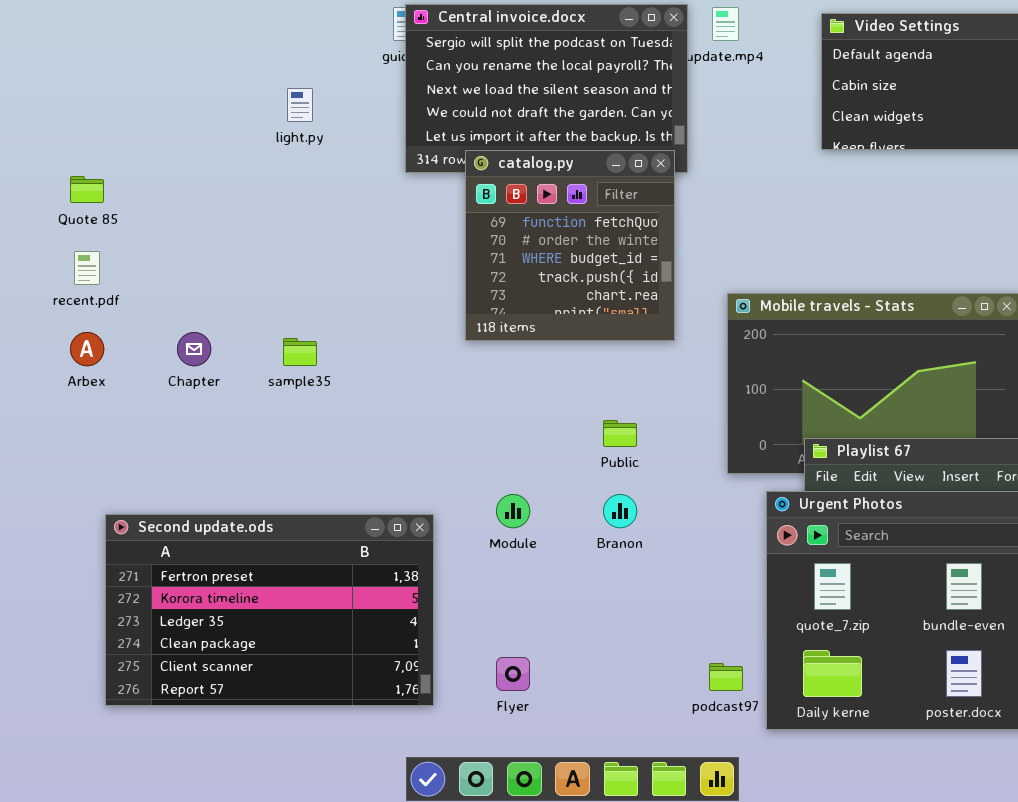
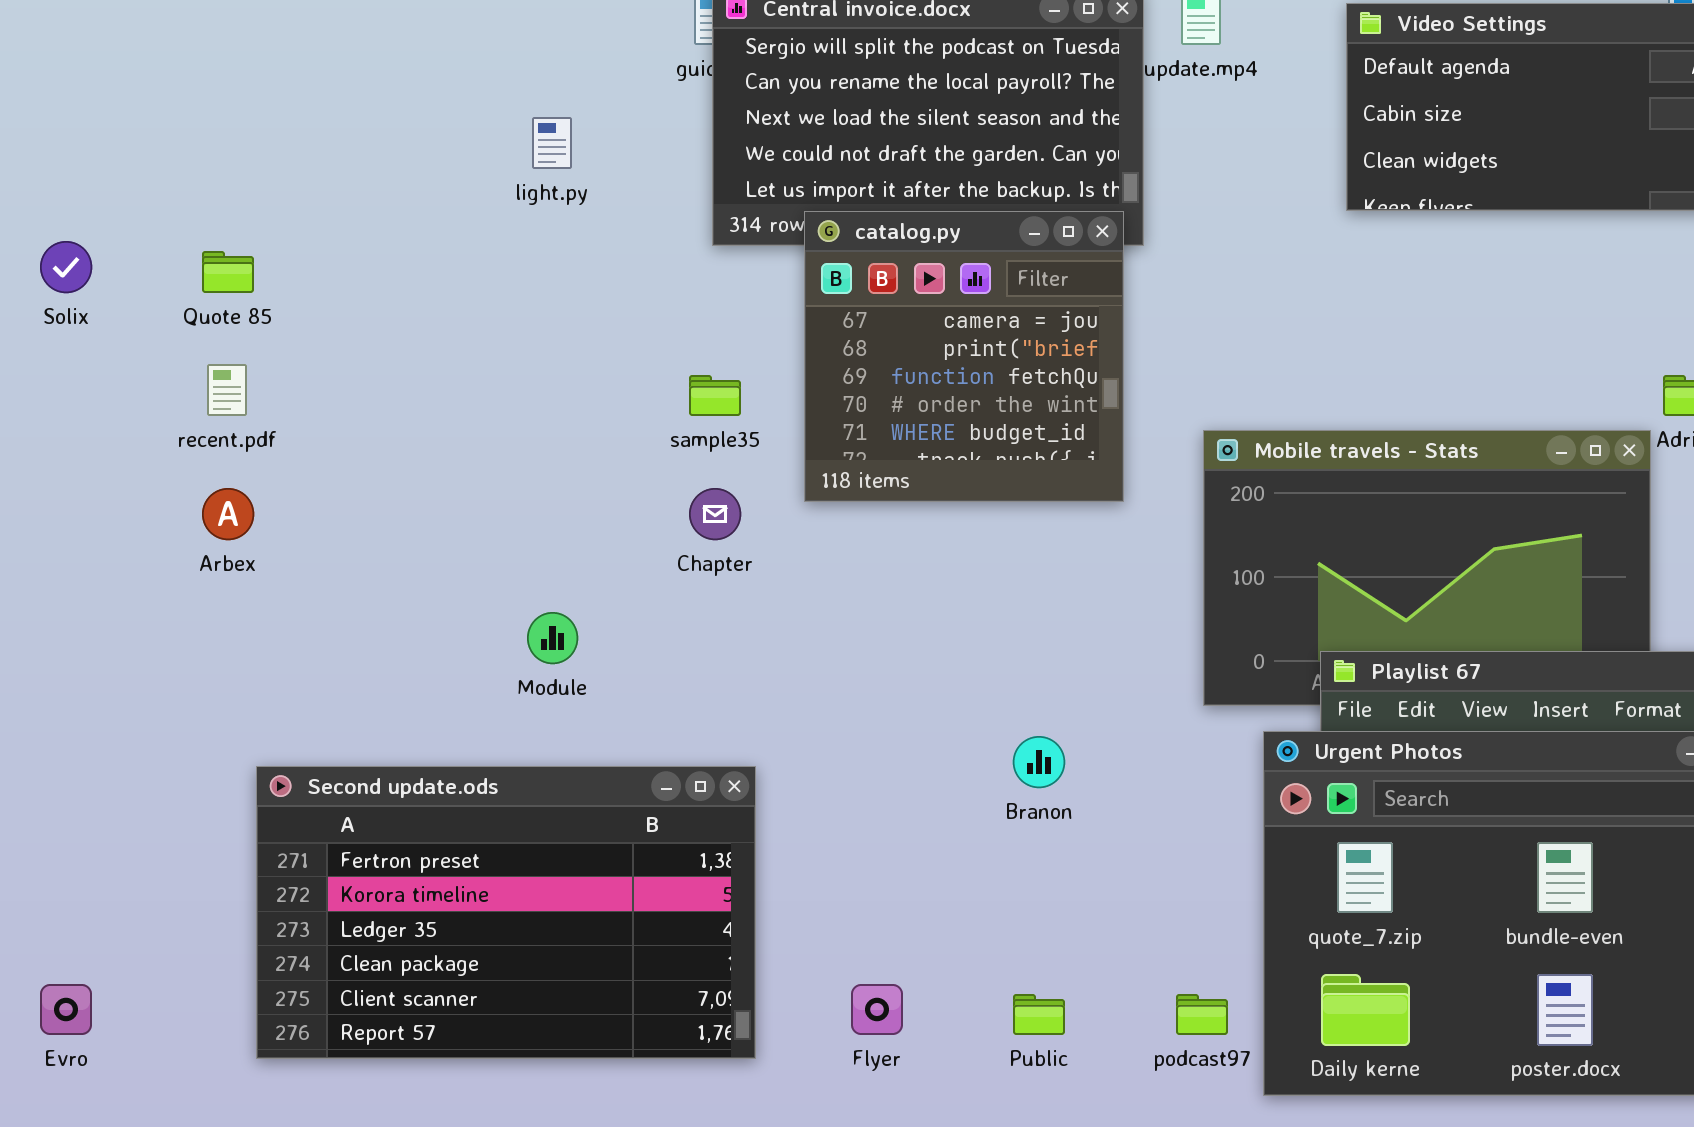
catalog.py: [465,150,675,341] -> [804,211,1124,502], scrolled up 2 rows
Chapter: [177,332,211,366] -> [689,488,741,540], moved
sample35: [283,338,317,366] -> [689,375,741,416], moved
Public: [603,420,637,447] -> [1013,994,1065,1035], moved
Module: [496,494,530,528] -> [527,612,578,664], moved

